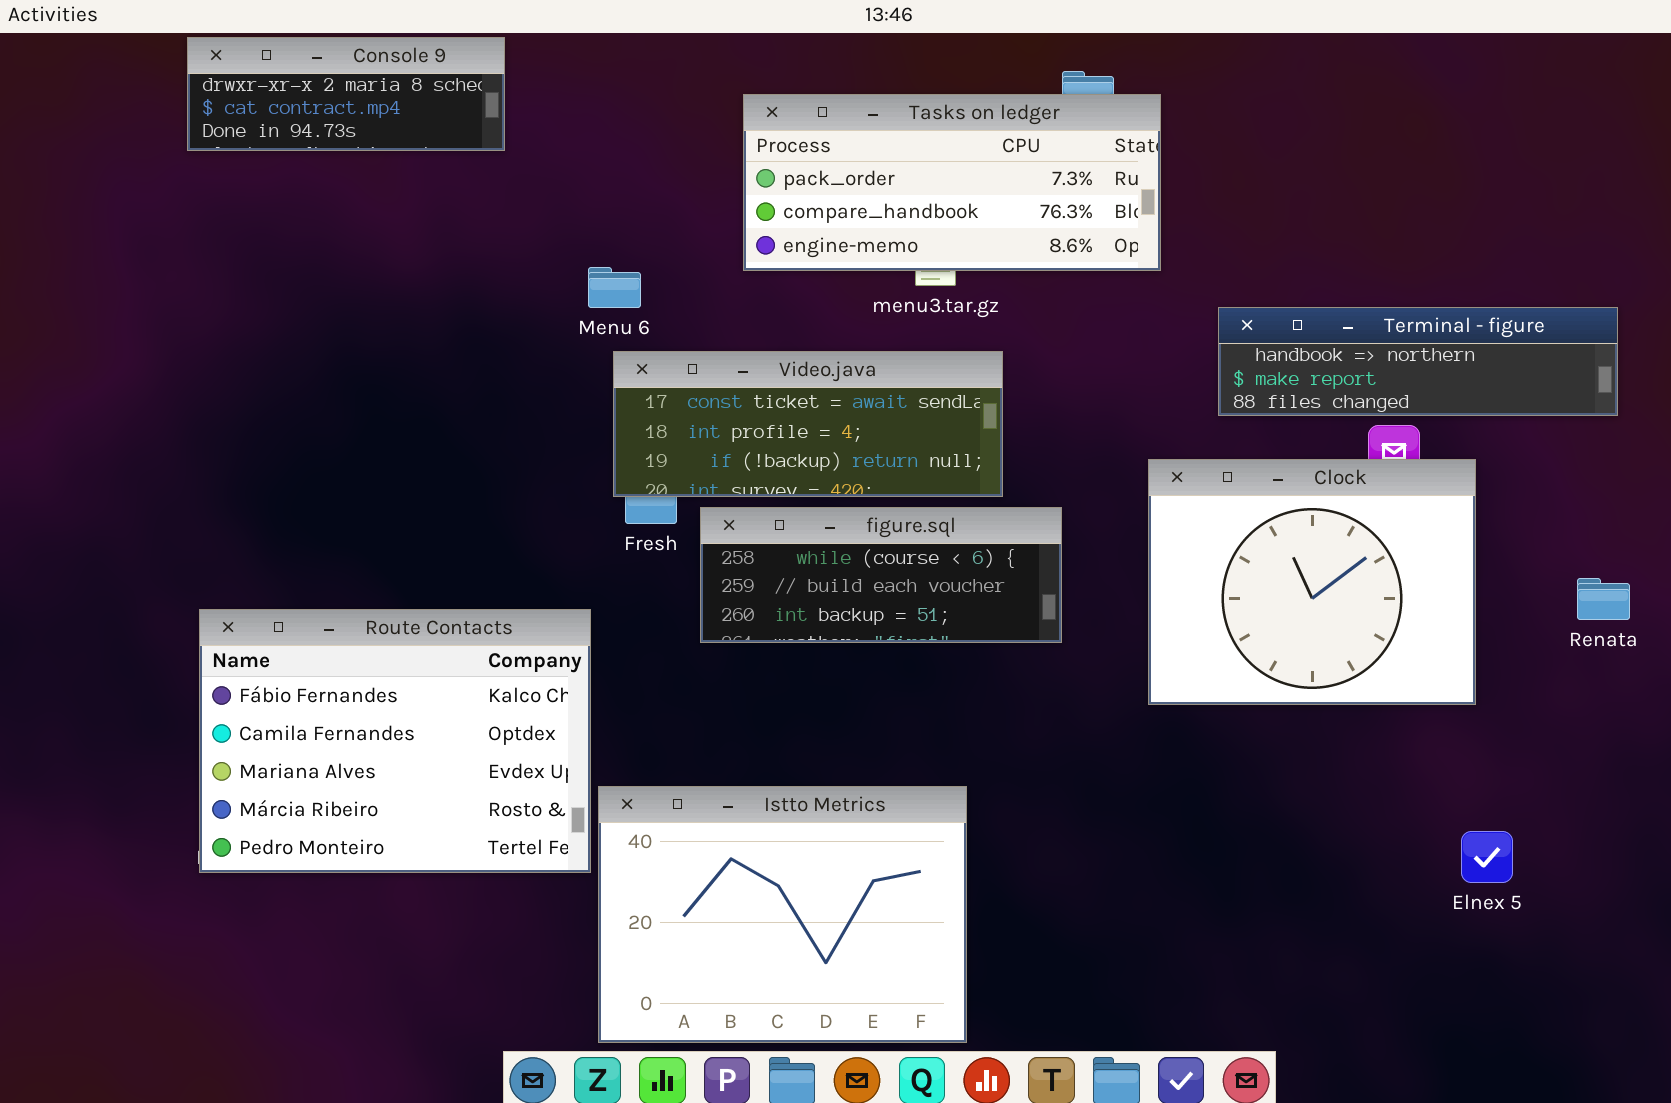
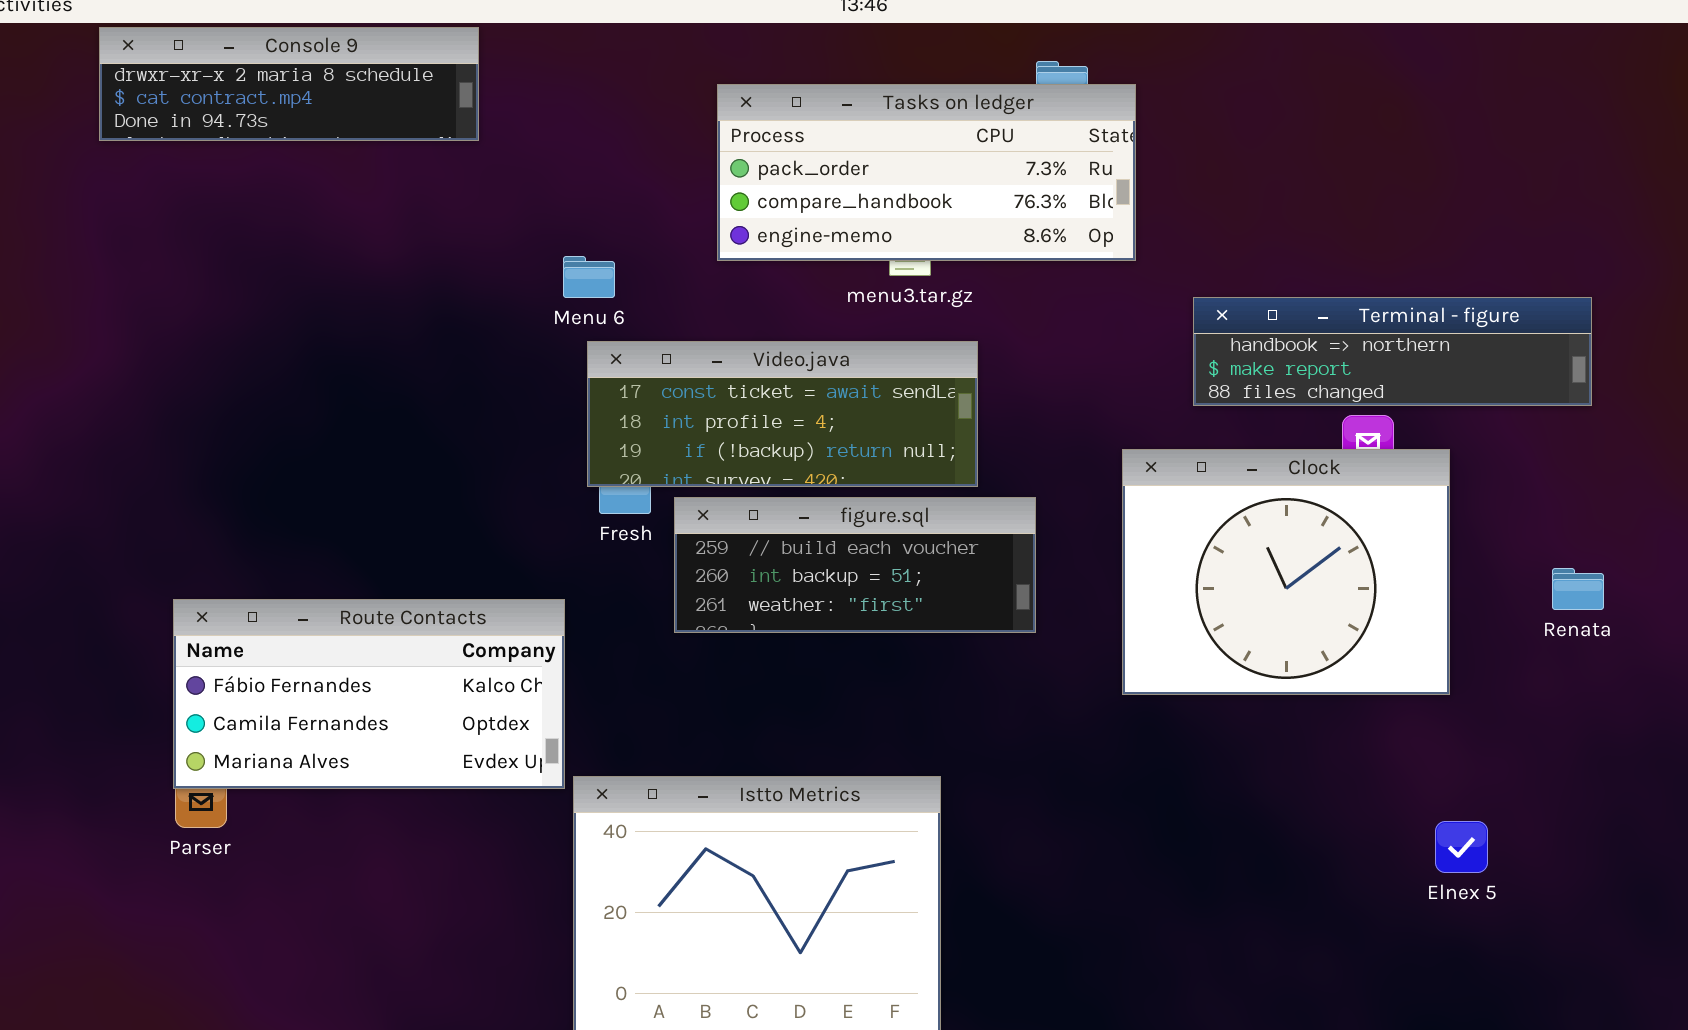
Console 9: [187,37,505,151] -> [99,27,479,141], resized
figure.sql: [700,507,1062,643] -> [674,497,1036,633], scrolled down 1 row
Route Contacts: [199,609,591,873] -> [173,599,565,789], resized

